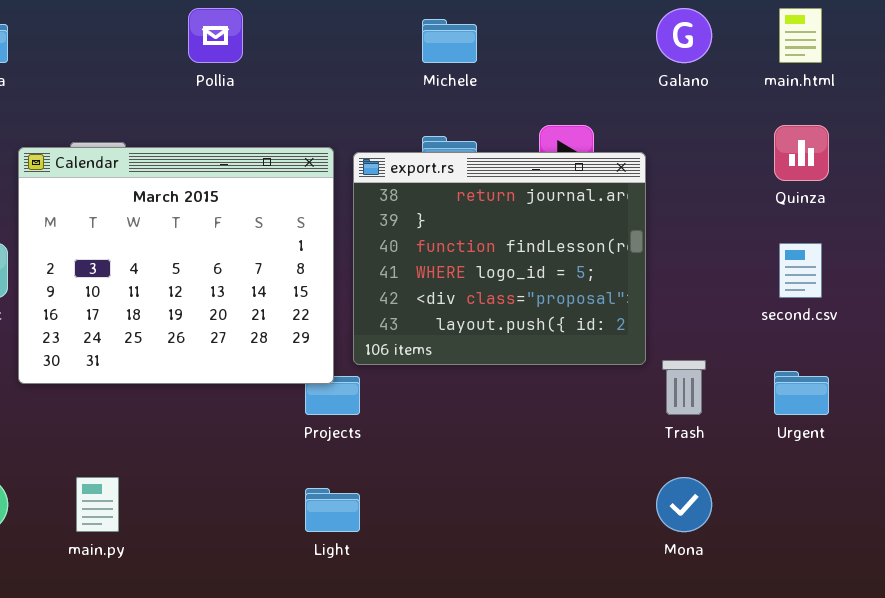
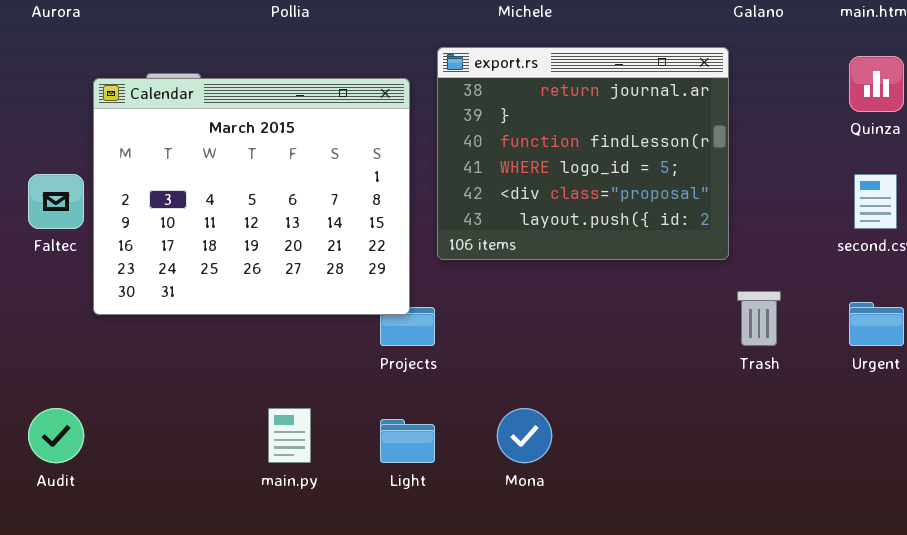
export.rs: [353,152,646,365] -> [437,47,729,260], moved
main.py: [76,477,119,532] -> [268,408,311,463], moved
Mona: [656,477,712,532] -> [497,408,552,463], moved

